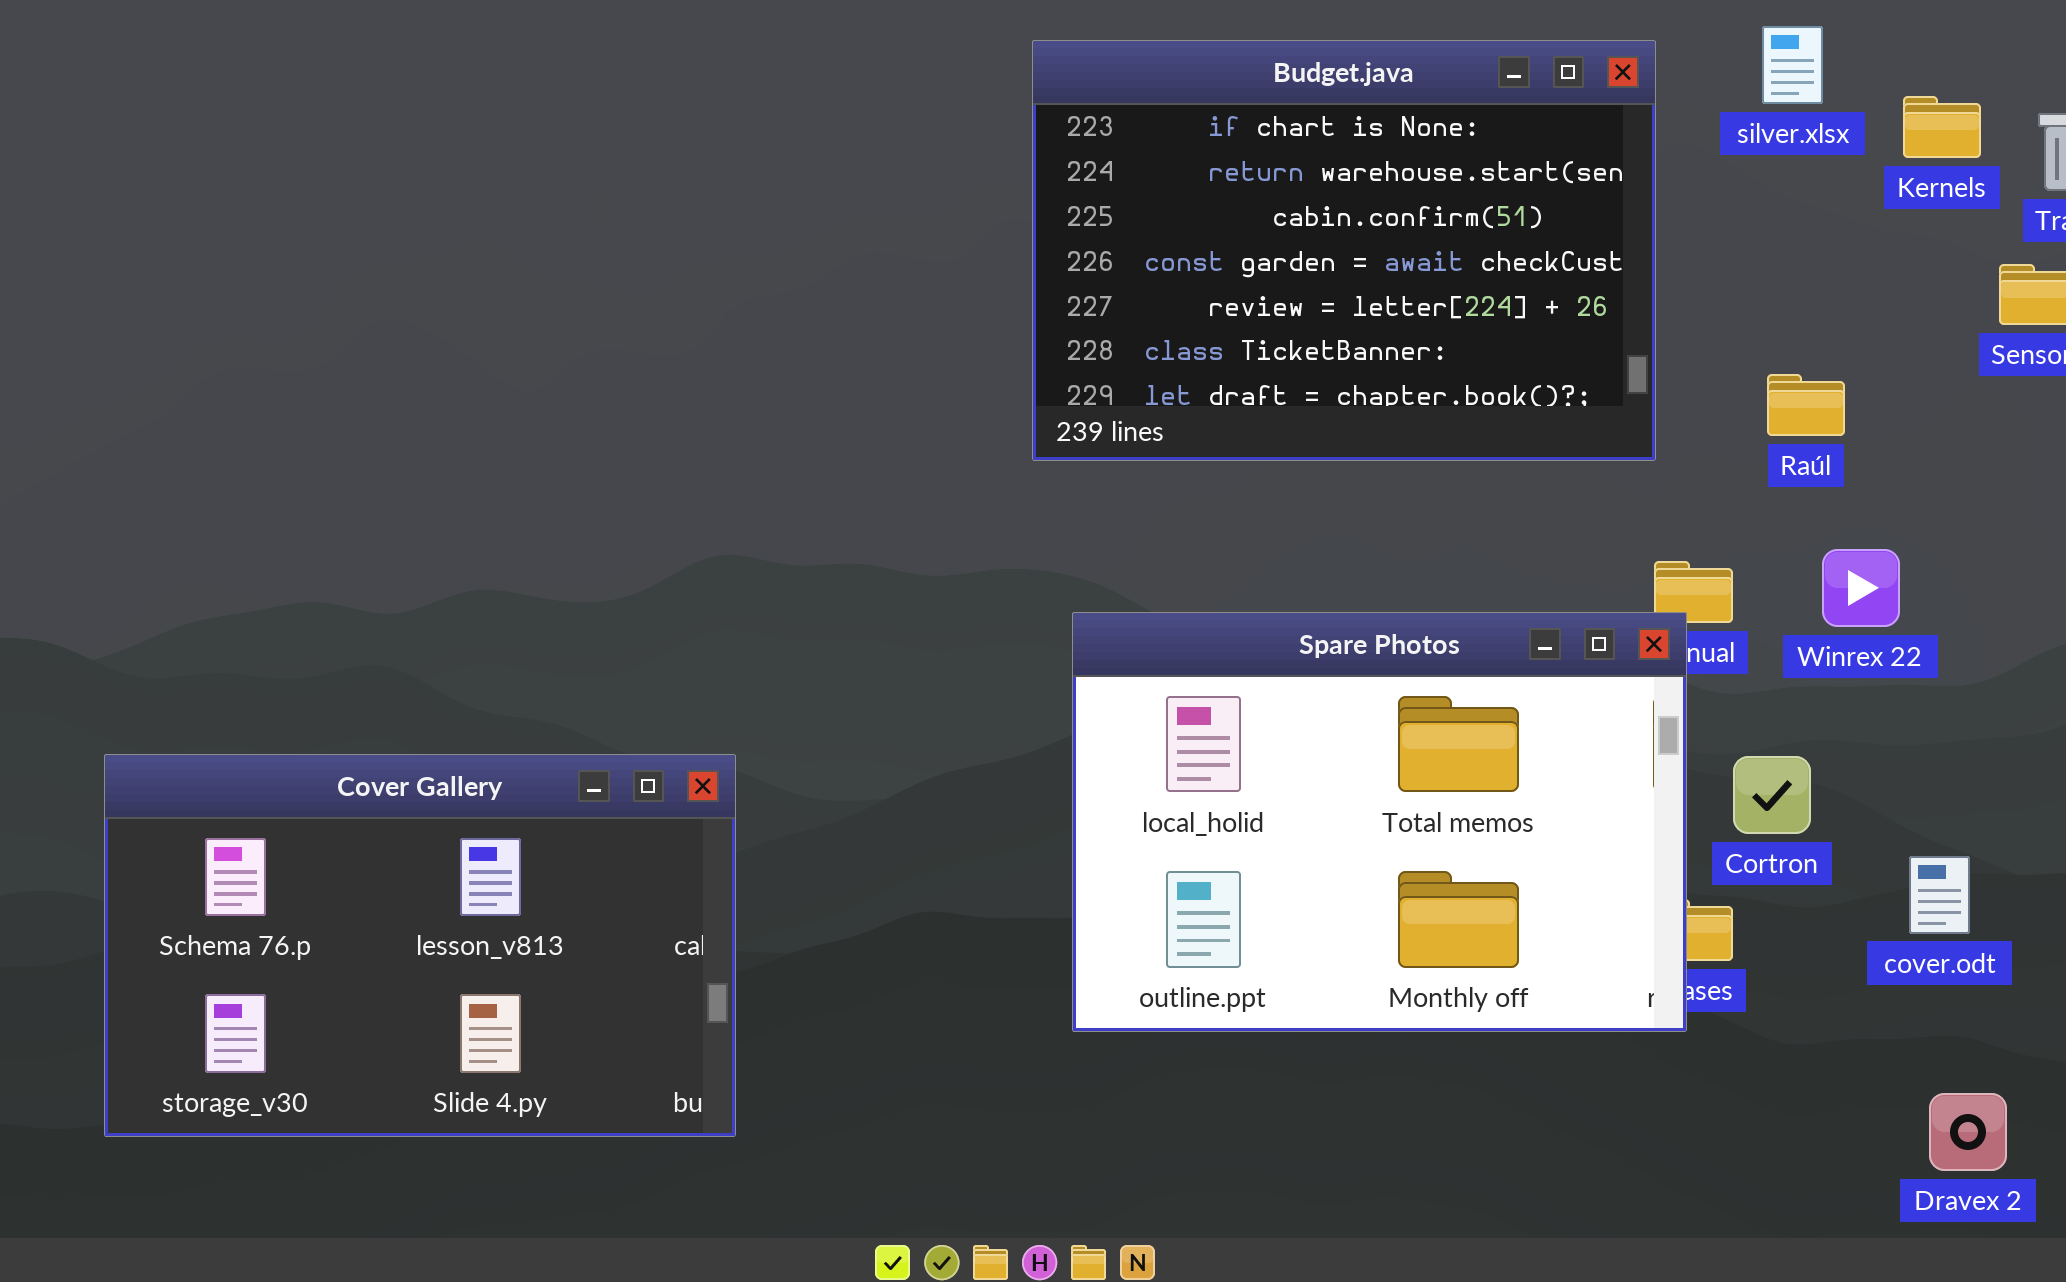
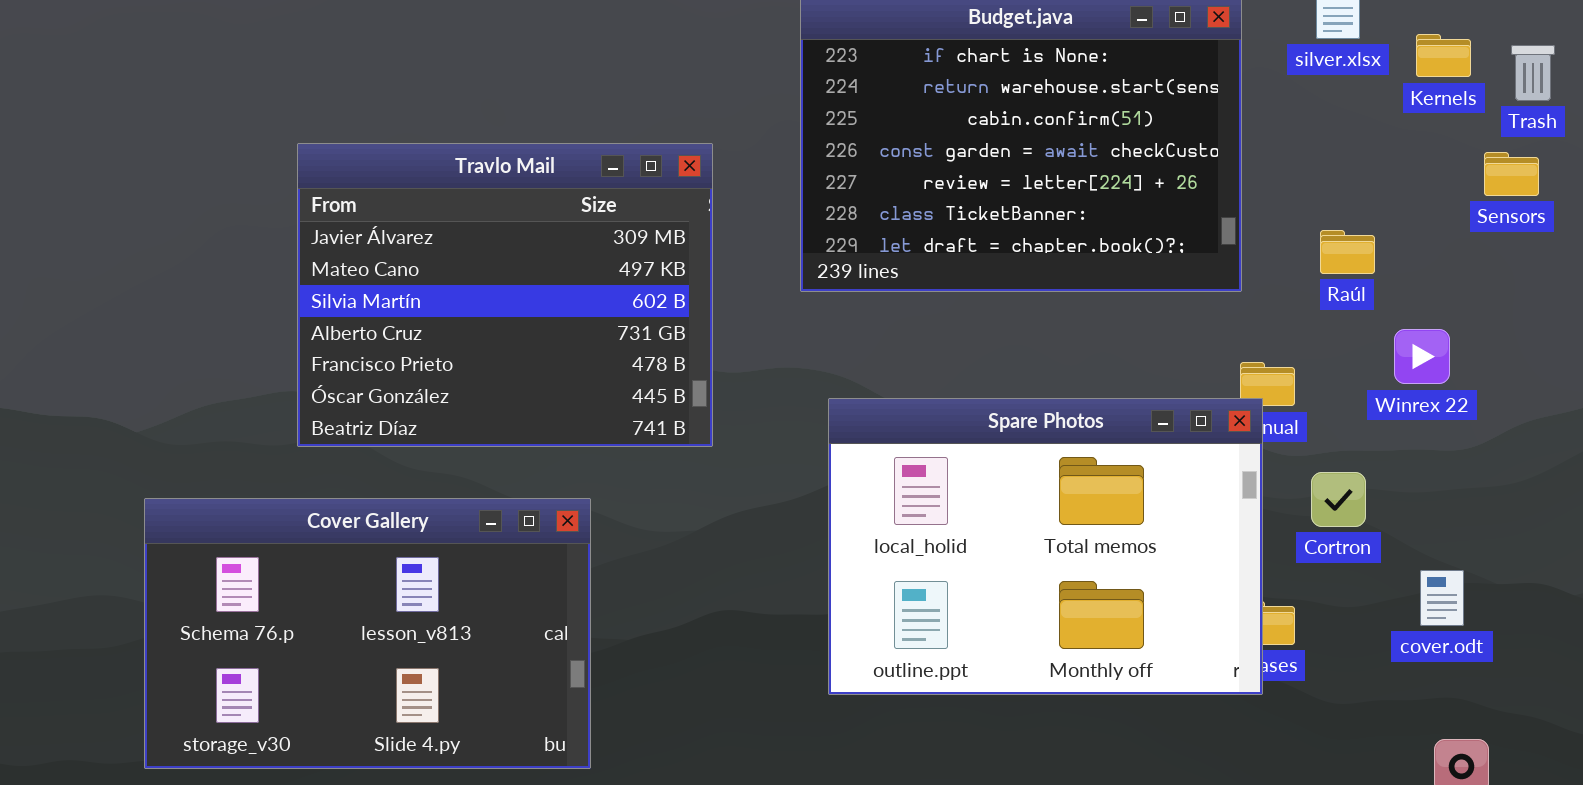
Travlo Mail: none -> [297,143,713,447], opened
Winrex 22: [1822,549,1900,627] -> [1394,329,1450,384], moved
Cortron: [1733,756,1811,834] -> [1311,472,1366,527], moved

